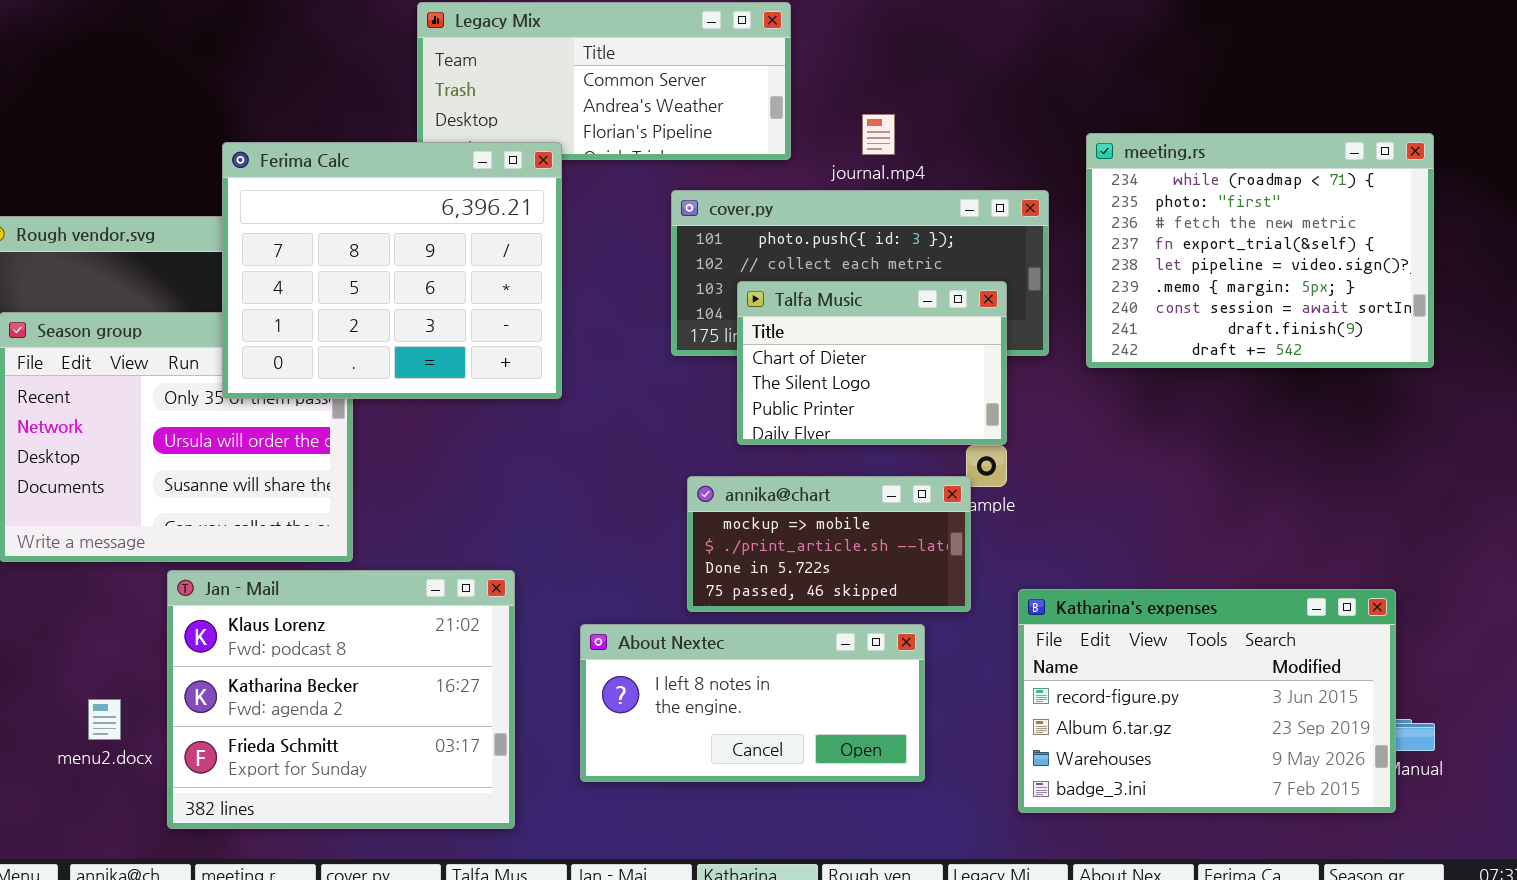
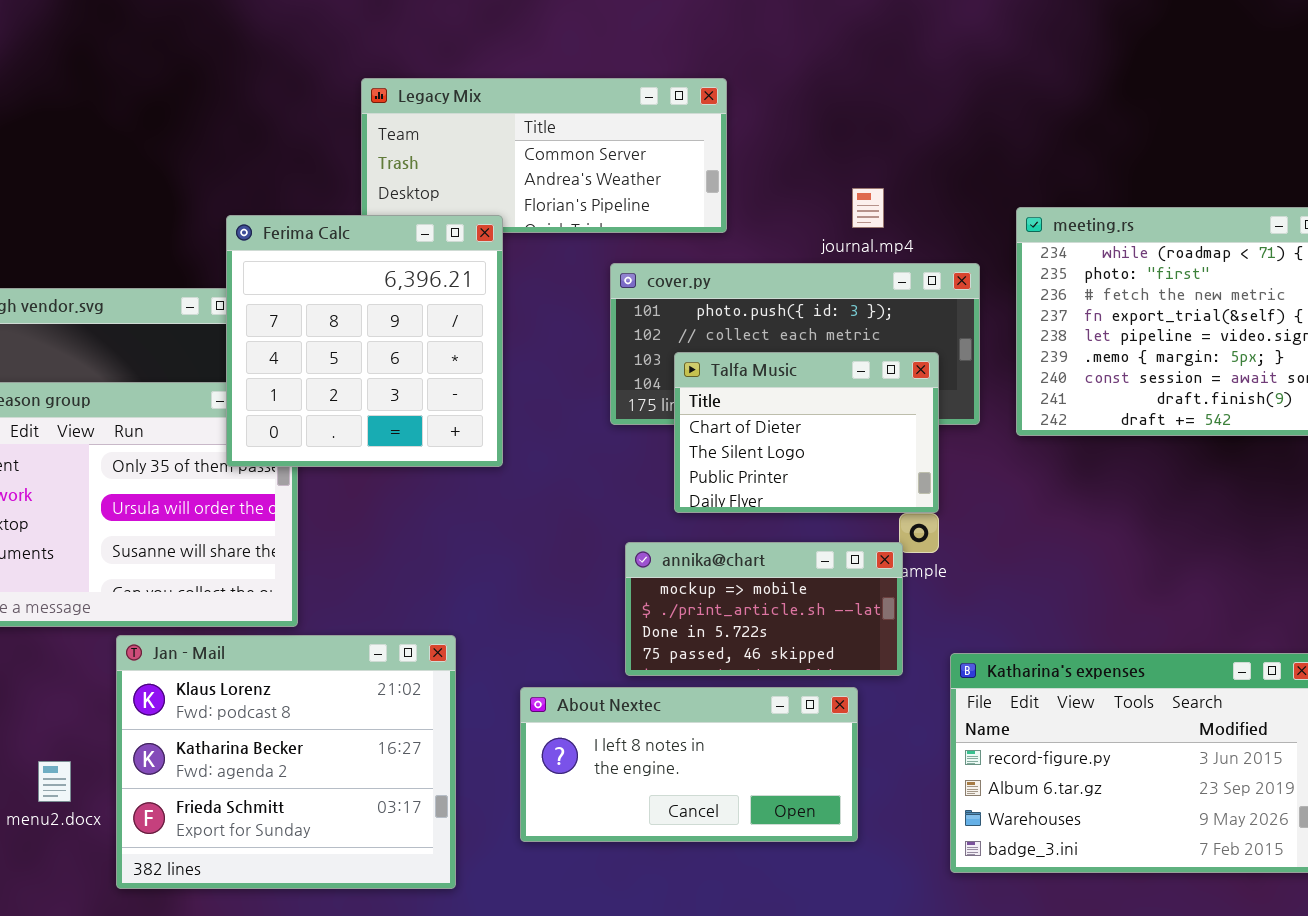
journal.mp4: [862,114,895,155] -> [852,188,884,228], moved
Ferima Calc: [222,142,562,399] -> [226,215,503,467], resized

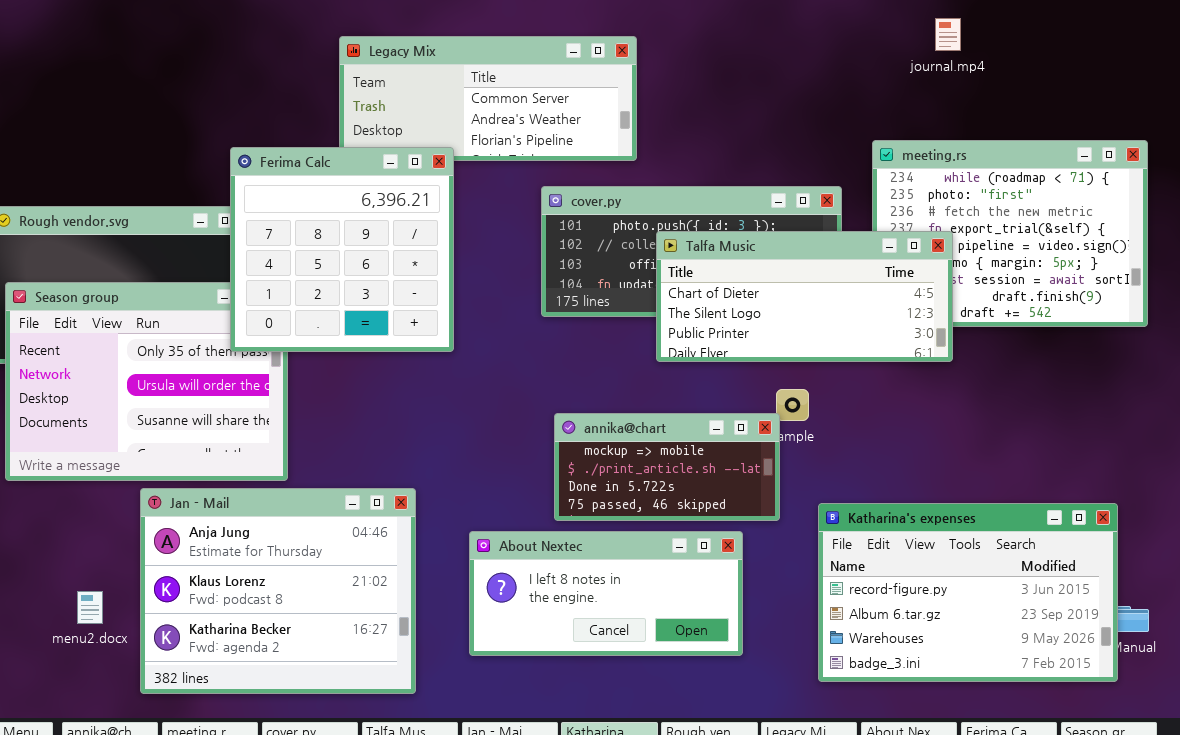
journal.mp4: [852,188,884,228] -> [935,18,961,51], moved
Talfa Music: [674,352,939,513] -> [656,231,953,362], moved, resized
Jan - Mail: [116,635,456,889] -> [140,488,416,694], scrolled up 1 row

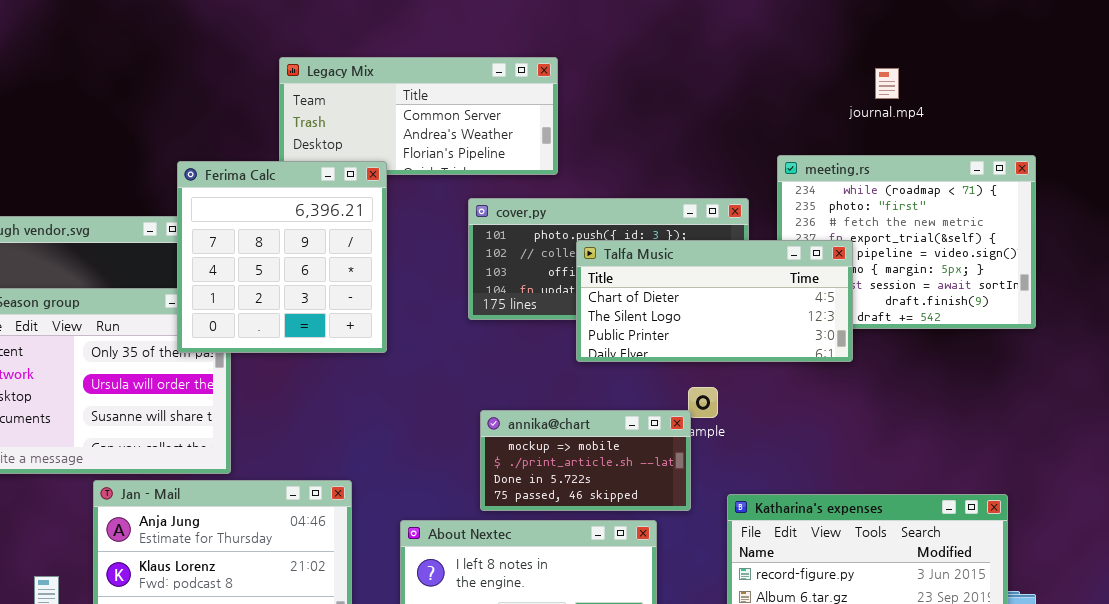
journal.mp4: [935,18,961,51] -> [875,68,899,99], moved

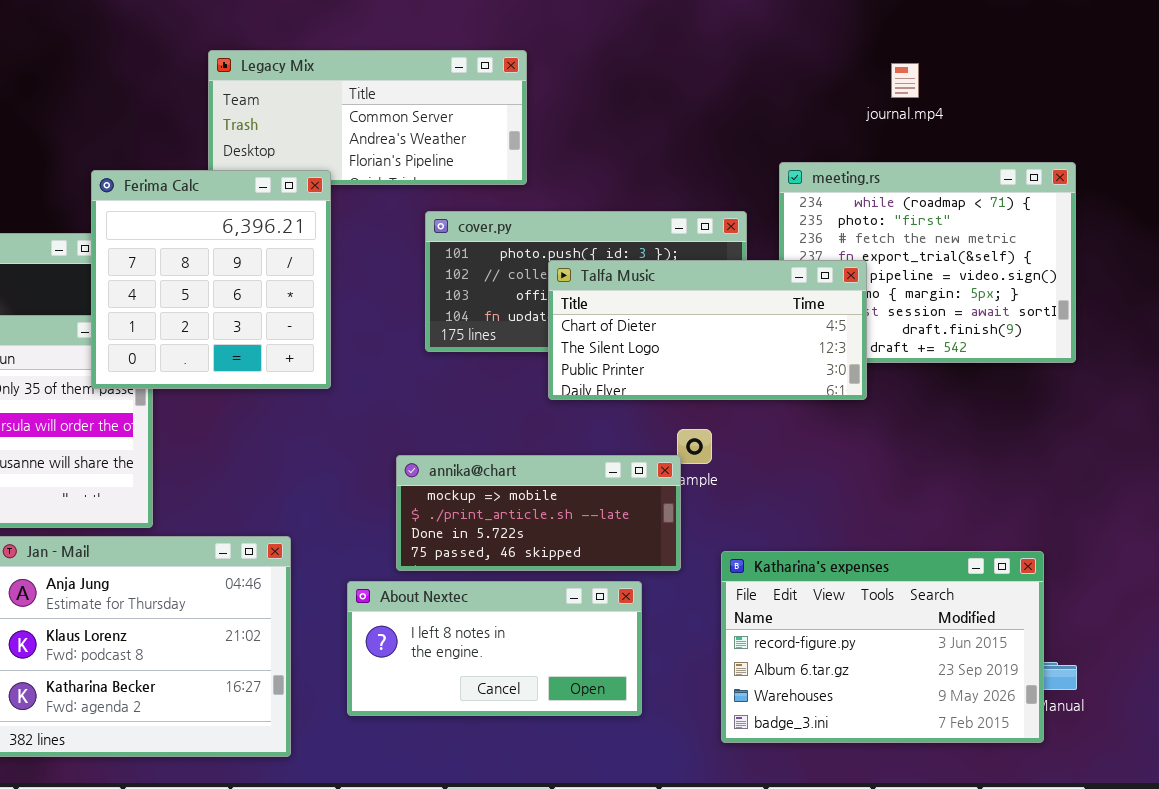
annika@chart: [480,410,691,511] -> [396,455,681,571], resized

